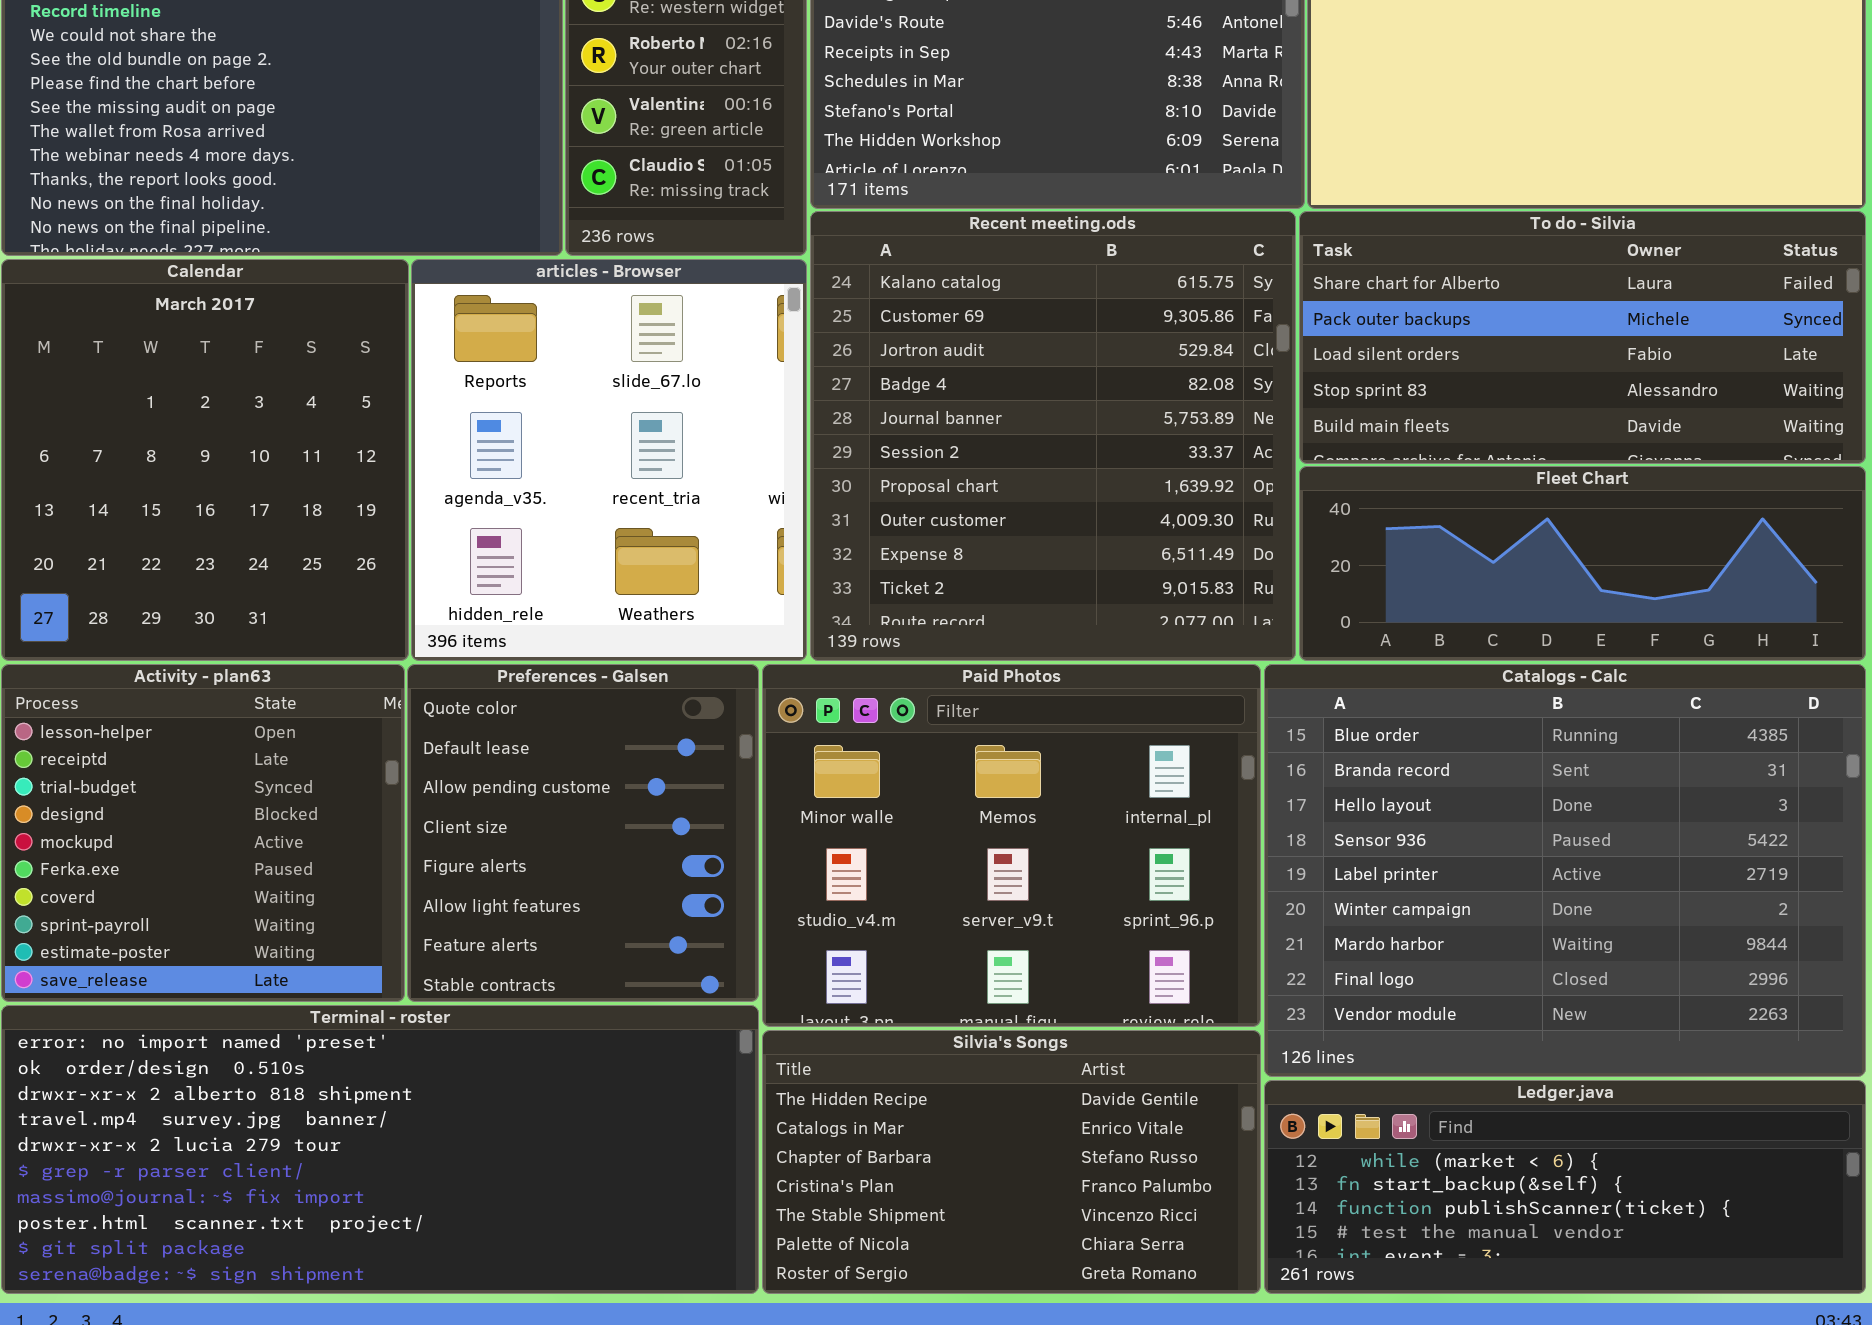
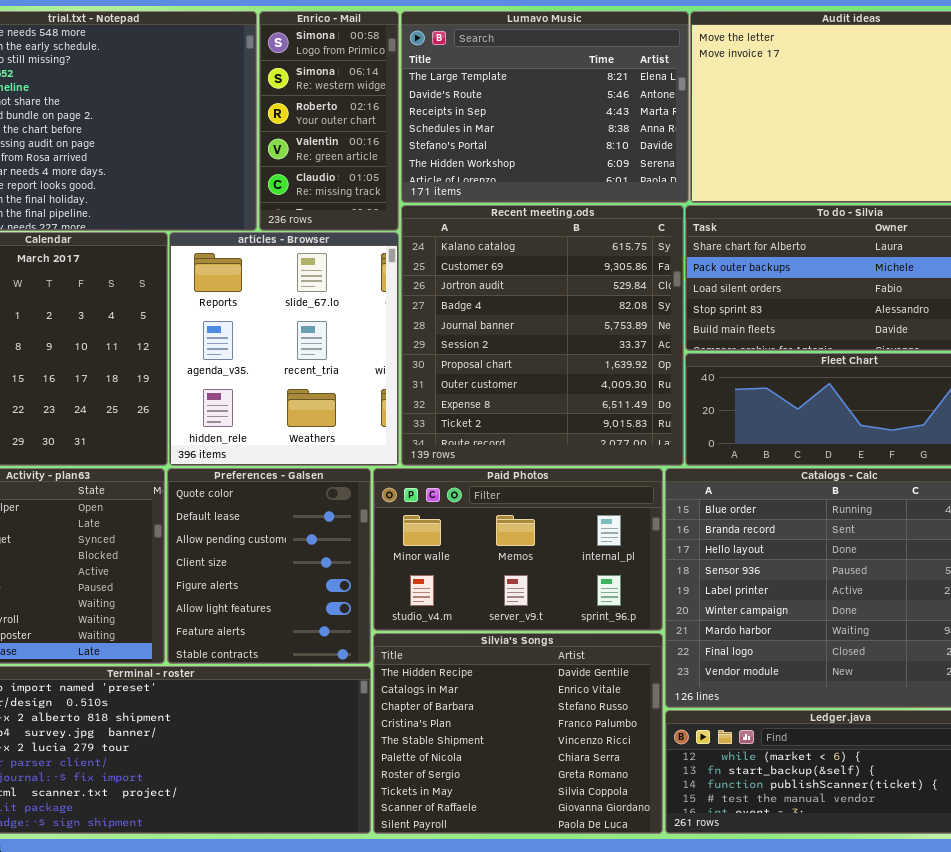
Paid Photos: [762,664,1261,1027] -> [373,468,663,631], resized
Silvia's Songs: [762,1030,1261,1294] -> [373,633,663,834], resized

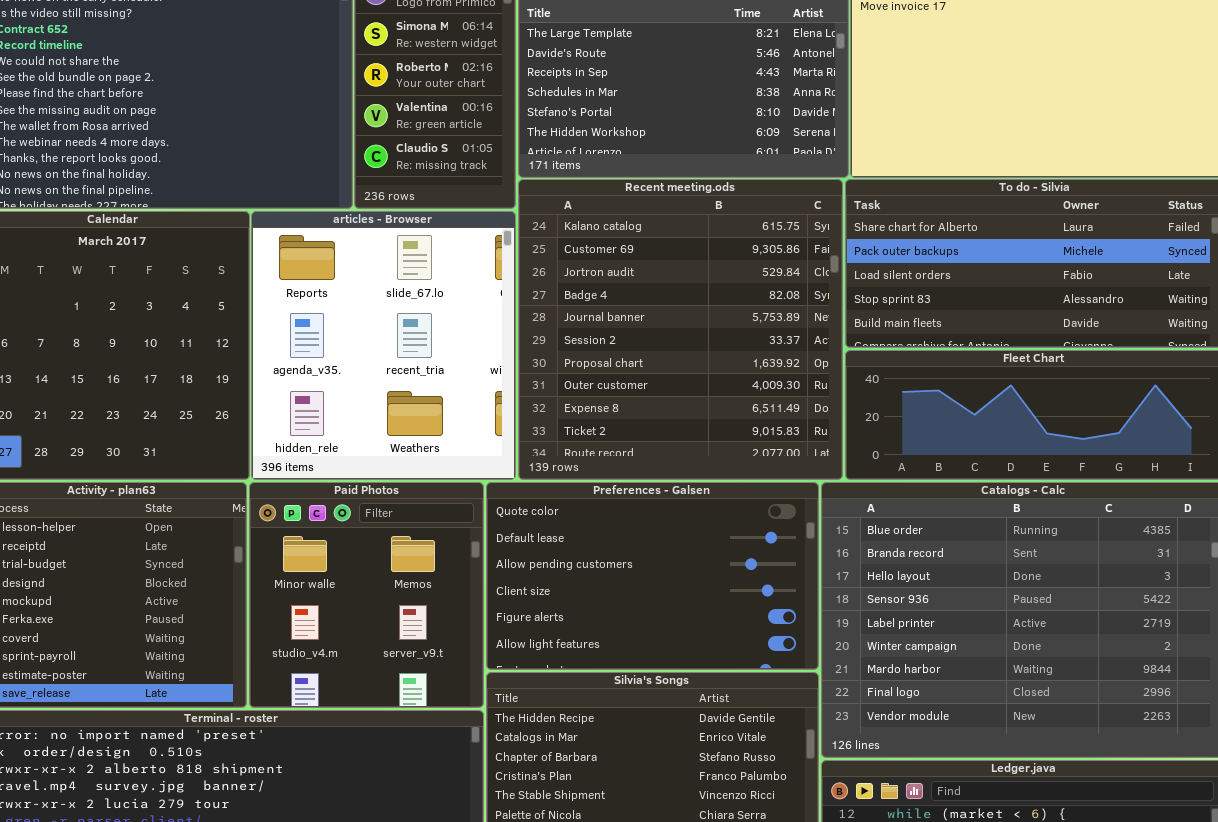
Preferences - Galsen: [167,468,371,664] -> [486,482,819,670], moved, resized
Paid Photos: [373,468,663,631] -> [249,482,484,708], moved, resized

